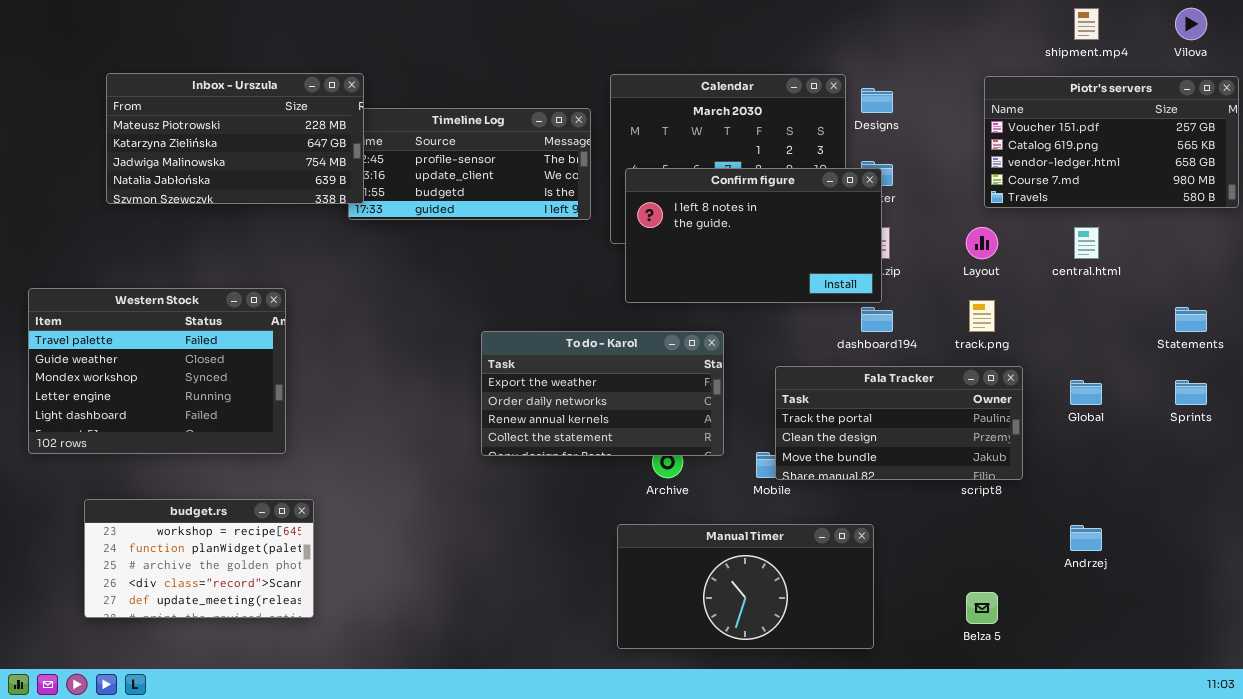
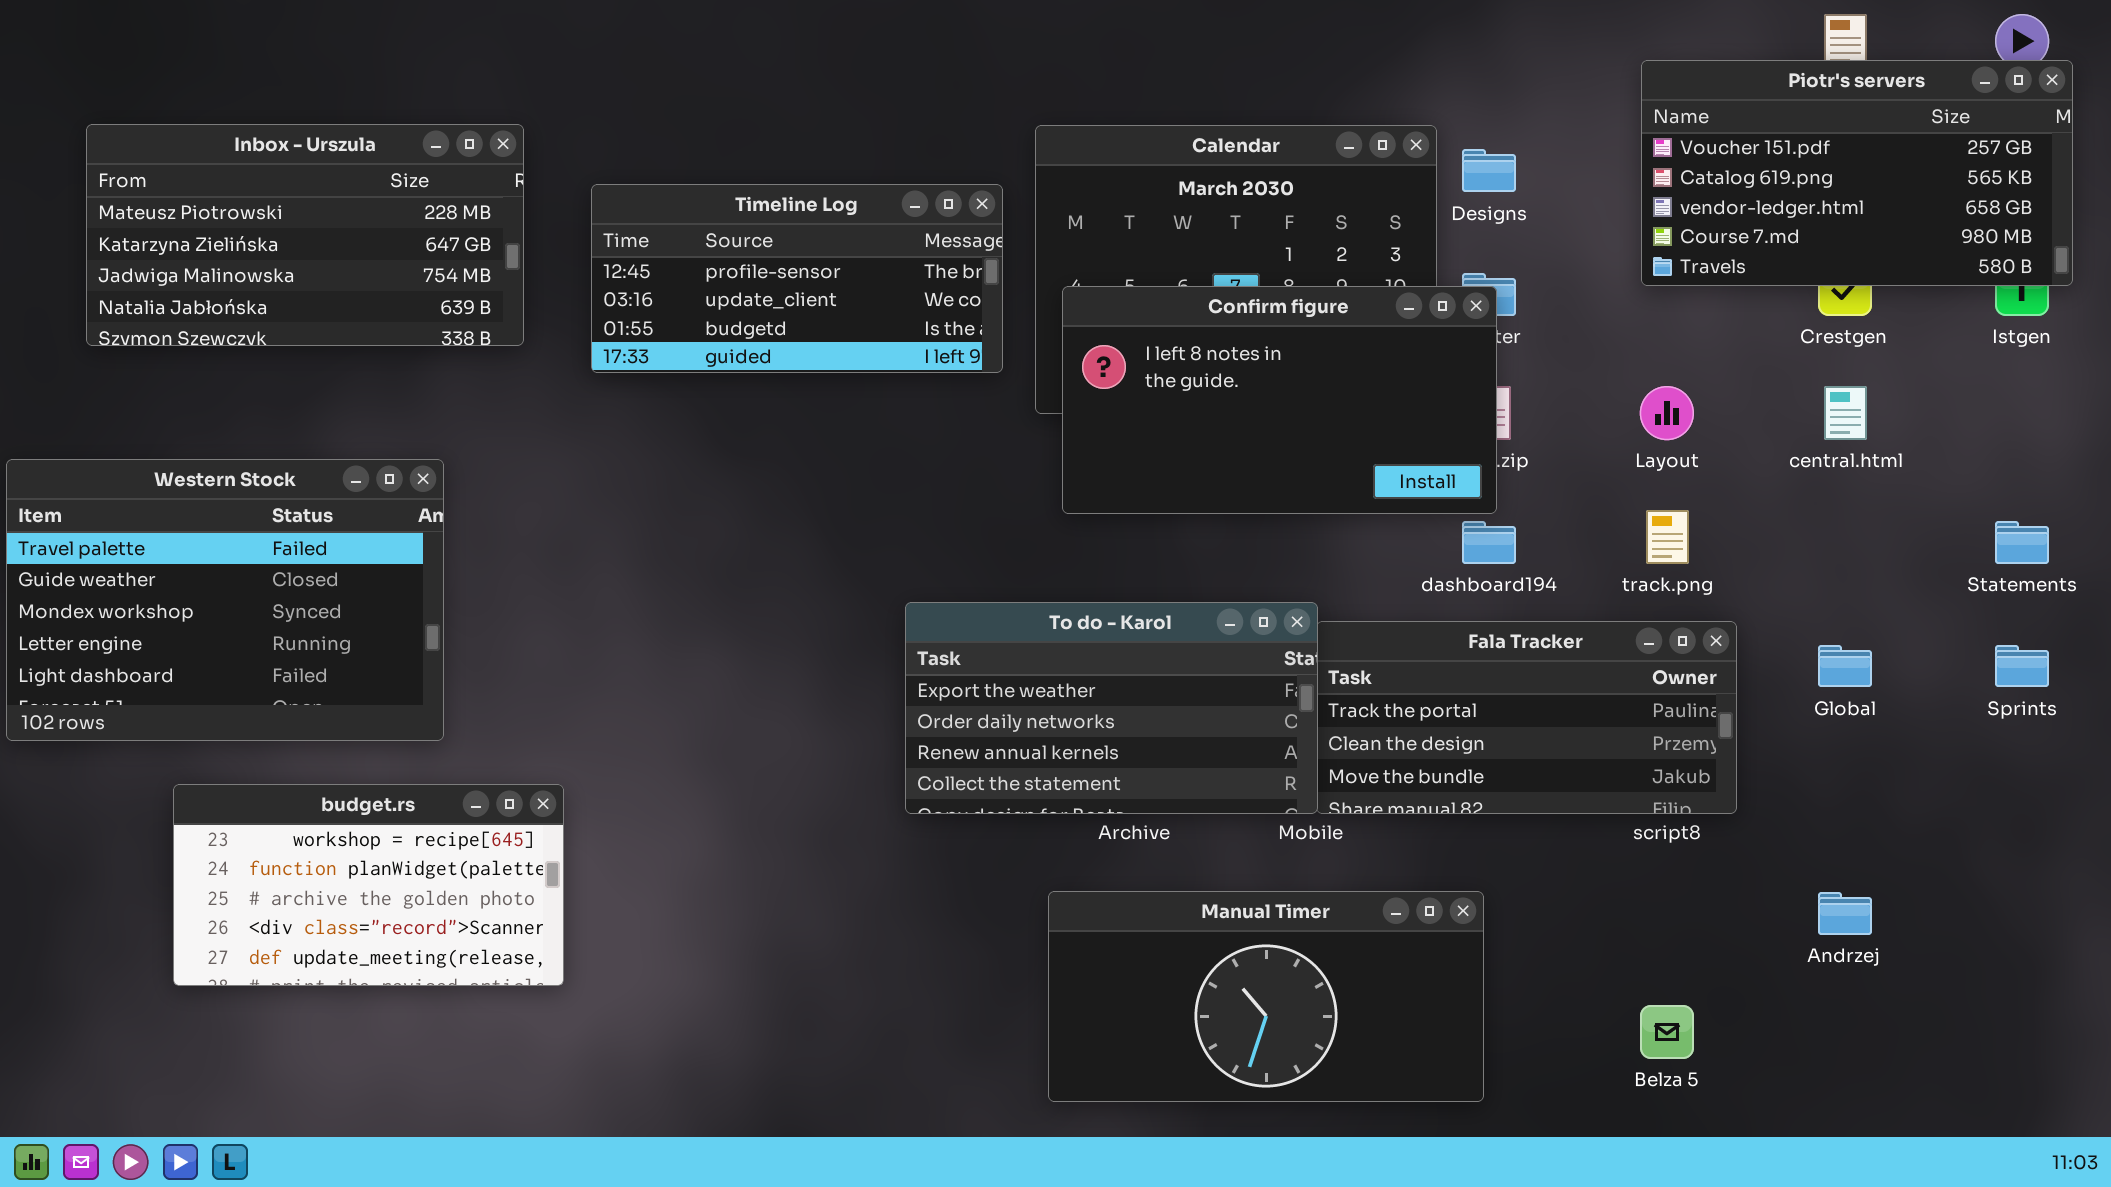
Inbox - Urszula: [106,73,364,204] -> [86,124,524,346], moved
Piotr's servers: [984,76,1239,208] -> [1641,60,2073,286], moved
Western Stock: [28,288,286,454] -> [6,459,444,741], moved
To do - Karol: [481,331,724,456] -> [905,602,1318,814], moved
budget.rs: [84,499,314,618] -> [173,784,564,986], moved

